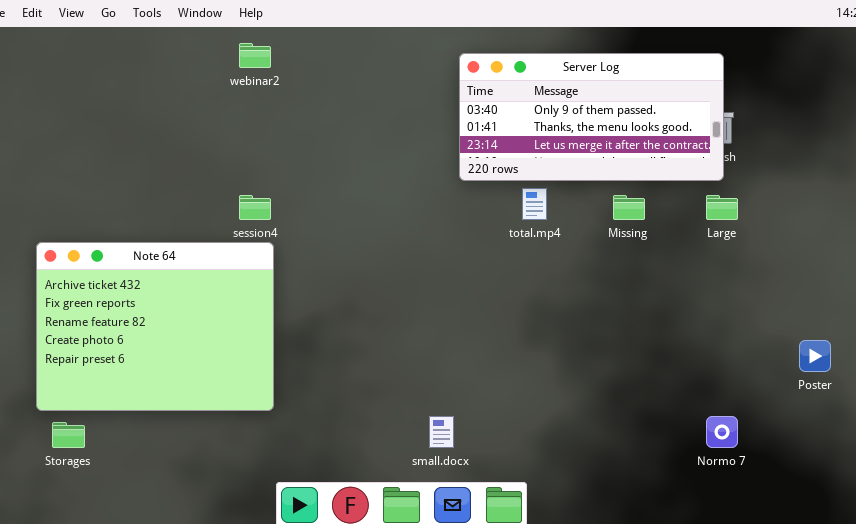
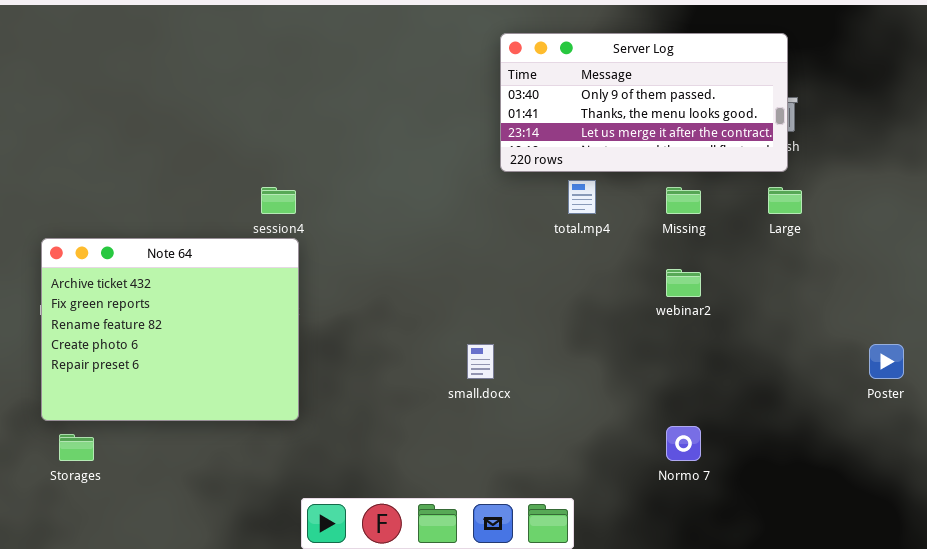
webinar2: [239,43,271,68] -> [666,269,701,297], moved
small.docx: [429,416,454,448] -> [467,344,494,379], moved
Normo 7: [706,416,738,448] -> [666,426,701,461], moved

